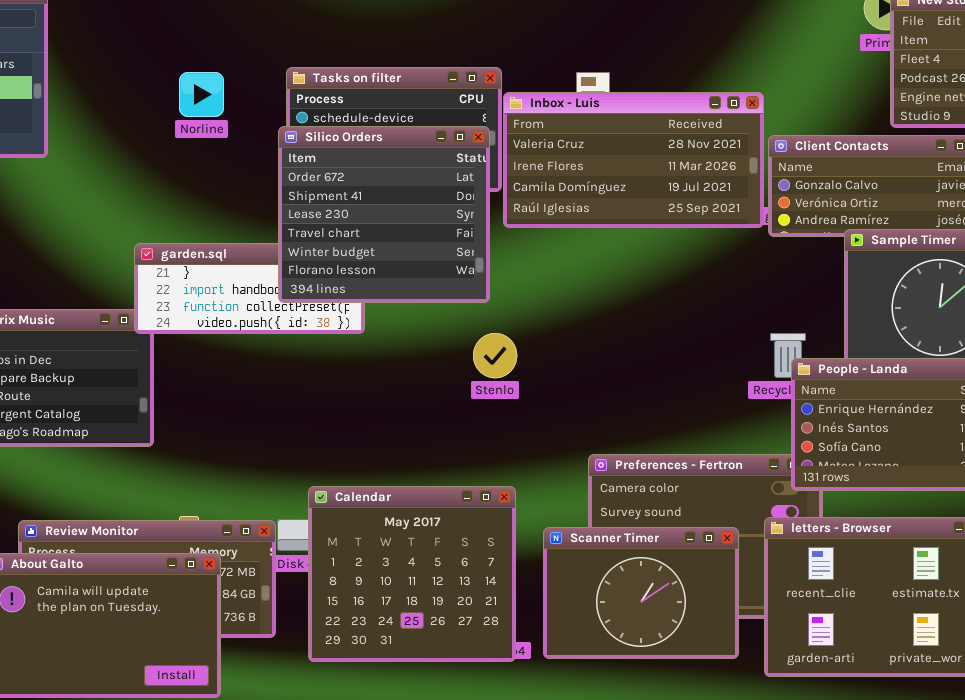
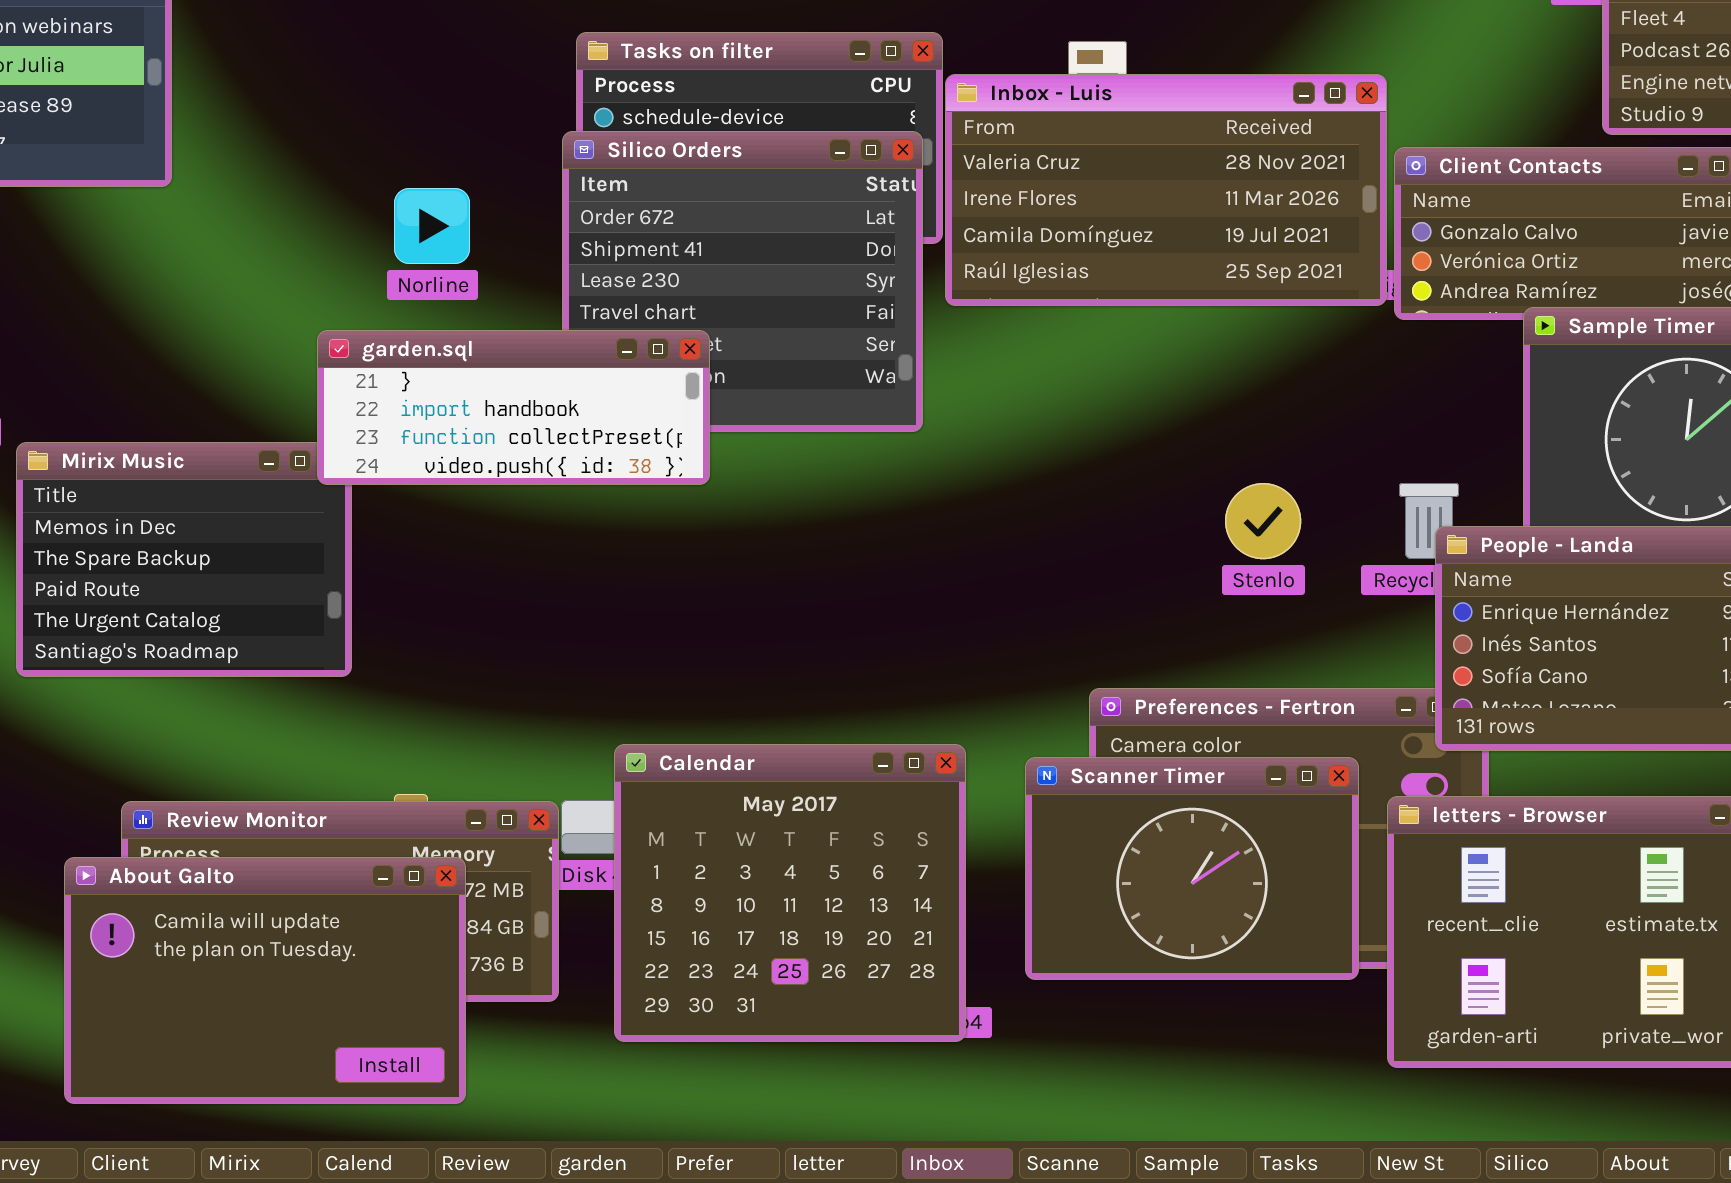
Norline: [179,72,224,117] -> [394,188,470,264], moved
garden.sql: [134,243,365,334] -> [317,330,710,485], raised
Stenlo: [473,333,517,378] -> [1225,483,1301,559], moved
Scanner Timer: [543,527,739,659] -> [1025,757,1359,980], moved

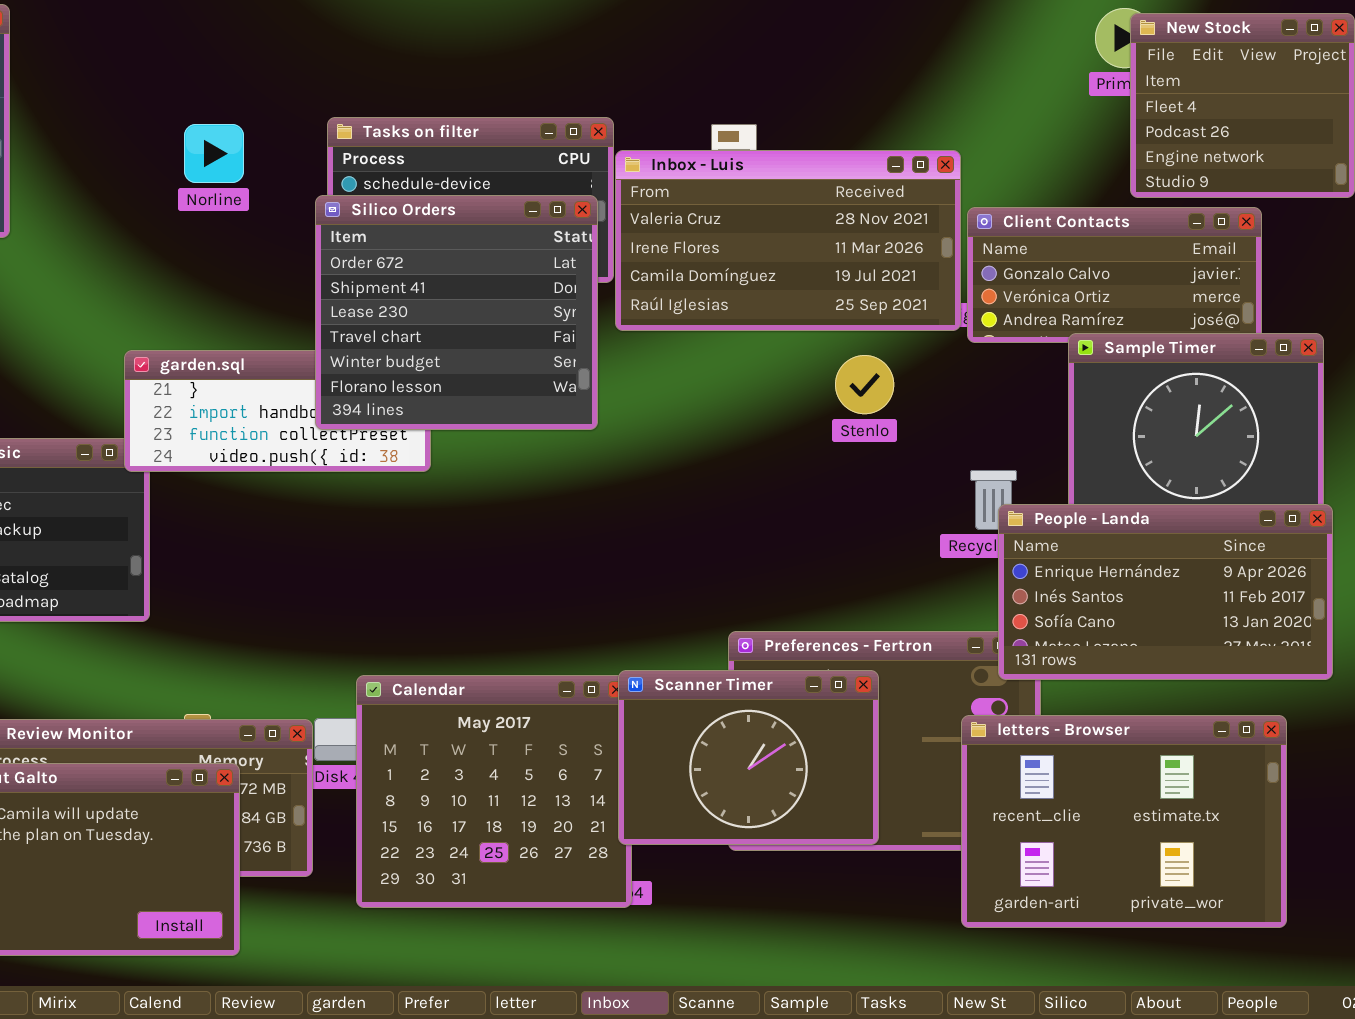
Silico Orders: [562,131,923,432] -> [315,195,598,430], raised
Norline: [394,188,470,264] -> [184,124,244,183], moved
Stenlo: [1225,483,1301,559] -> [835,355,894,414], moved
Scanner Timer: [1025,757,1359,980] -> [618,670,879,845], moved

